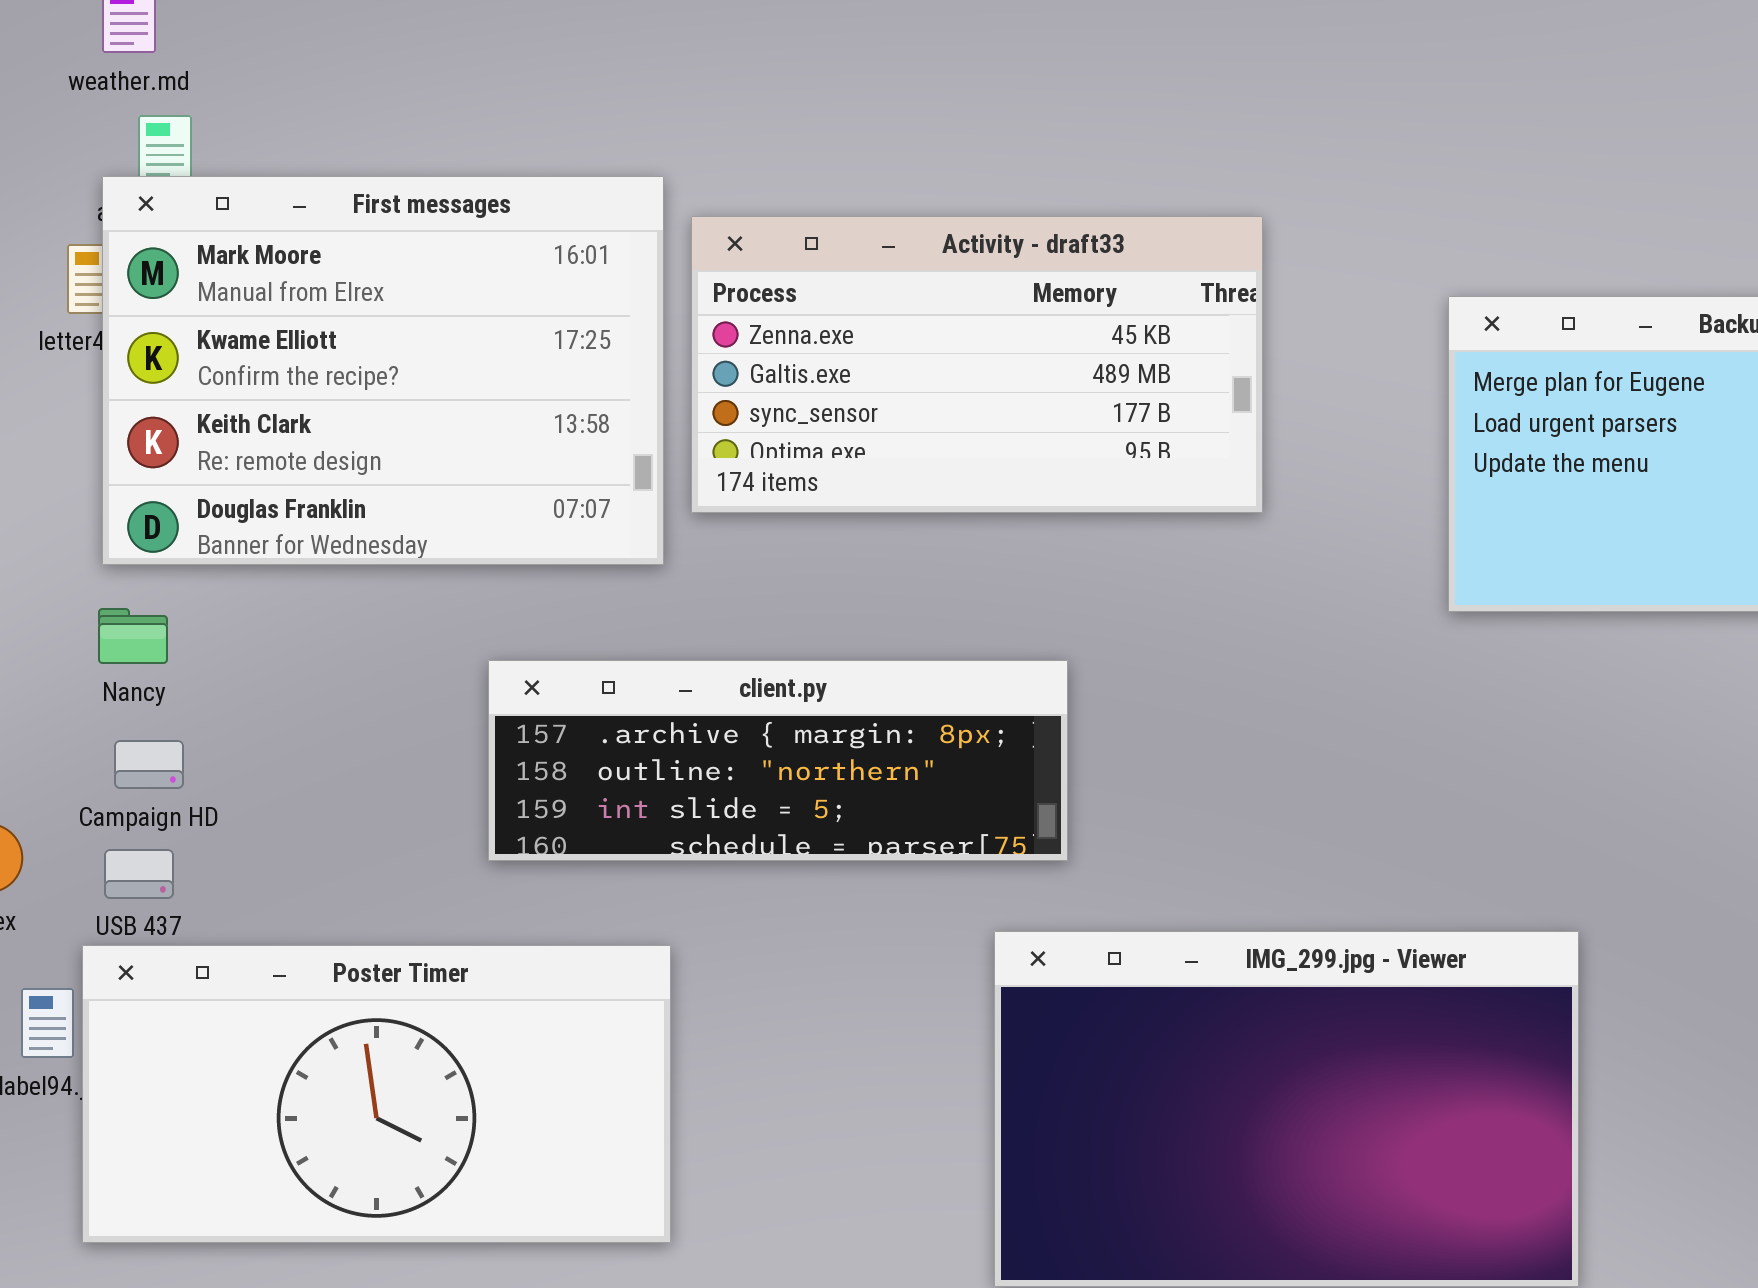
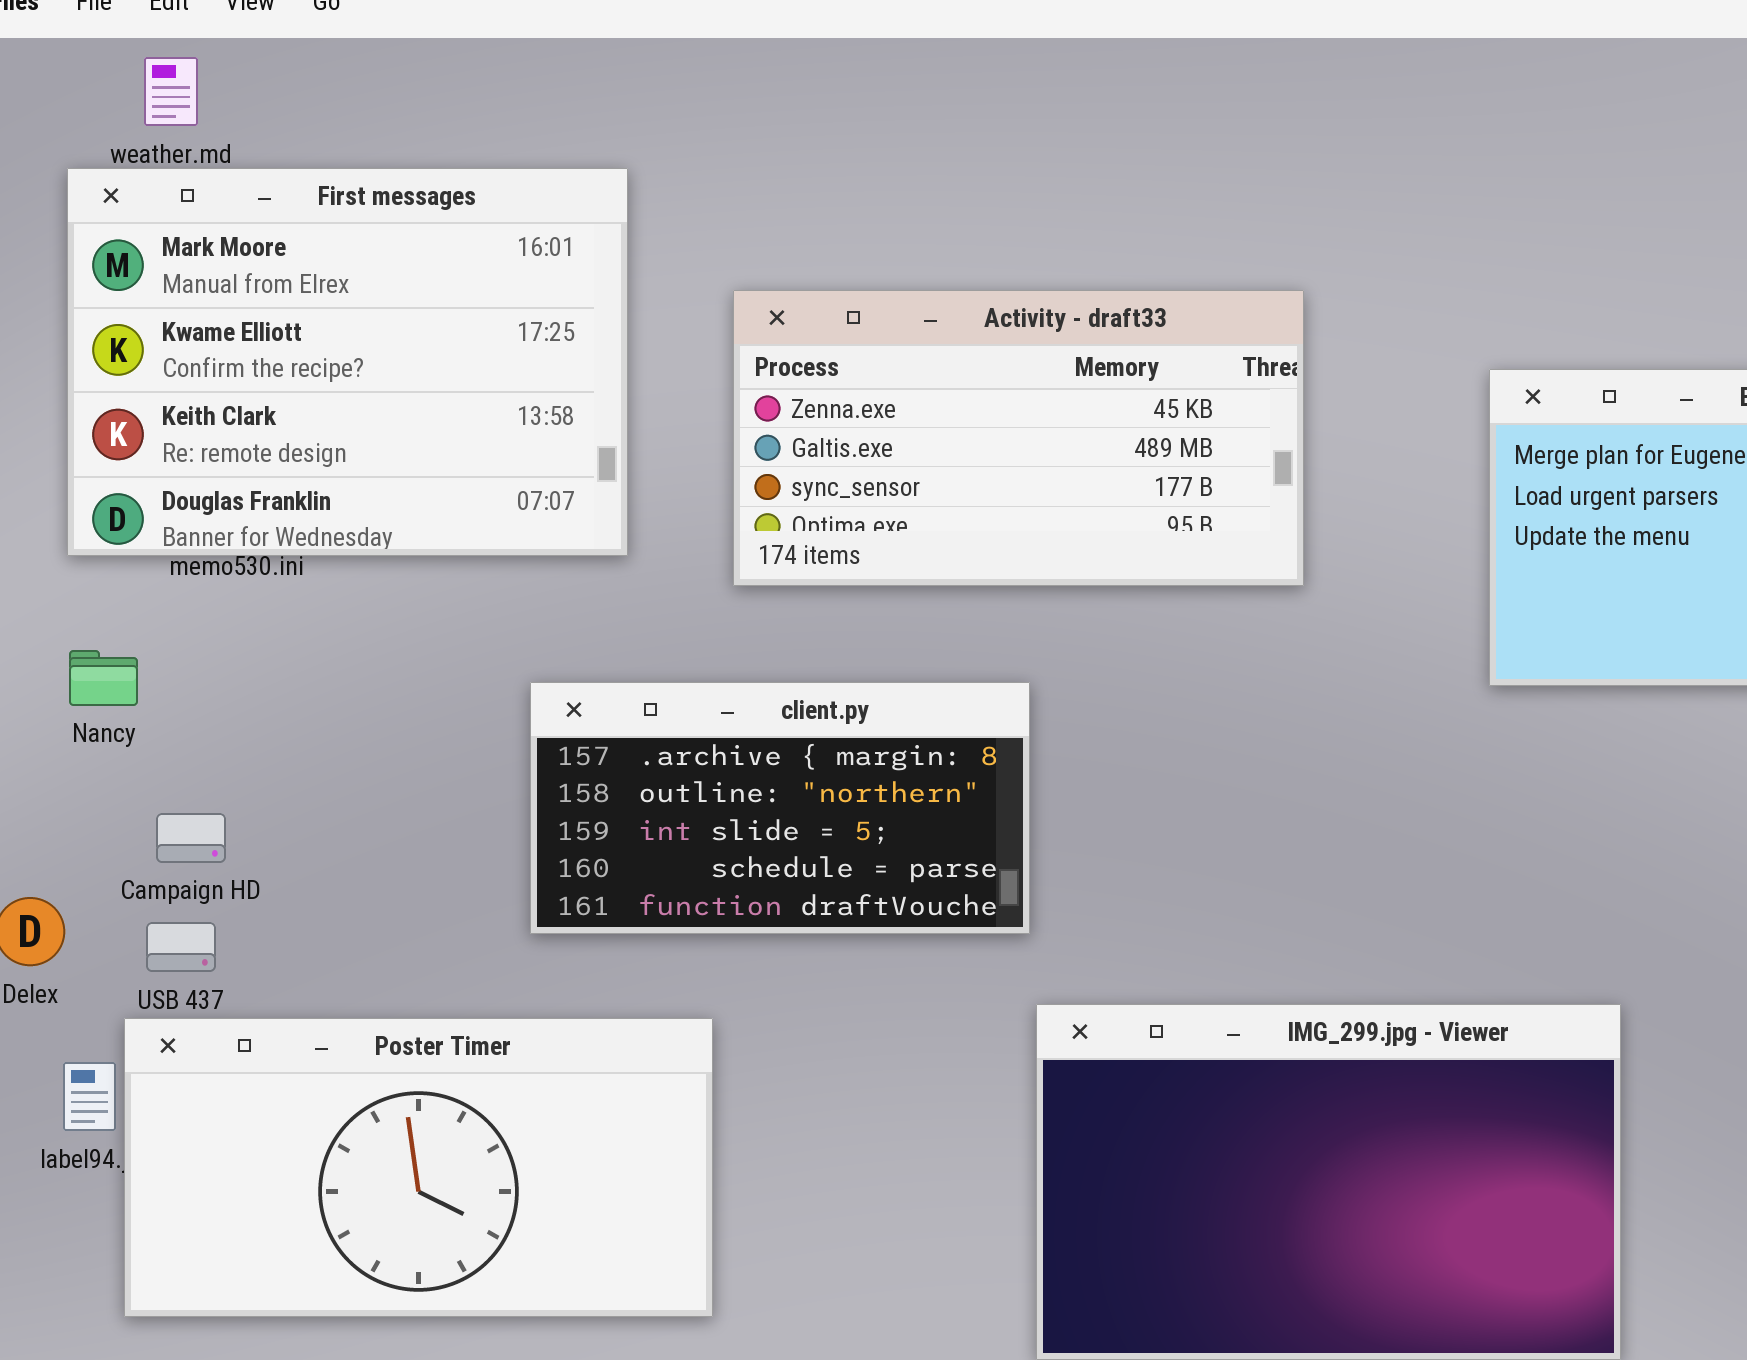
First messages: [102,176,664,565] -> [67,168,628,556], moved
Nancy: [98,608,168,664] -> [69,650,138,706], moved
client.py: [488,660,1068,861] -> [530,682,1030,934], resized

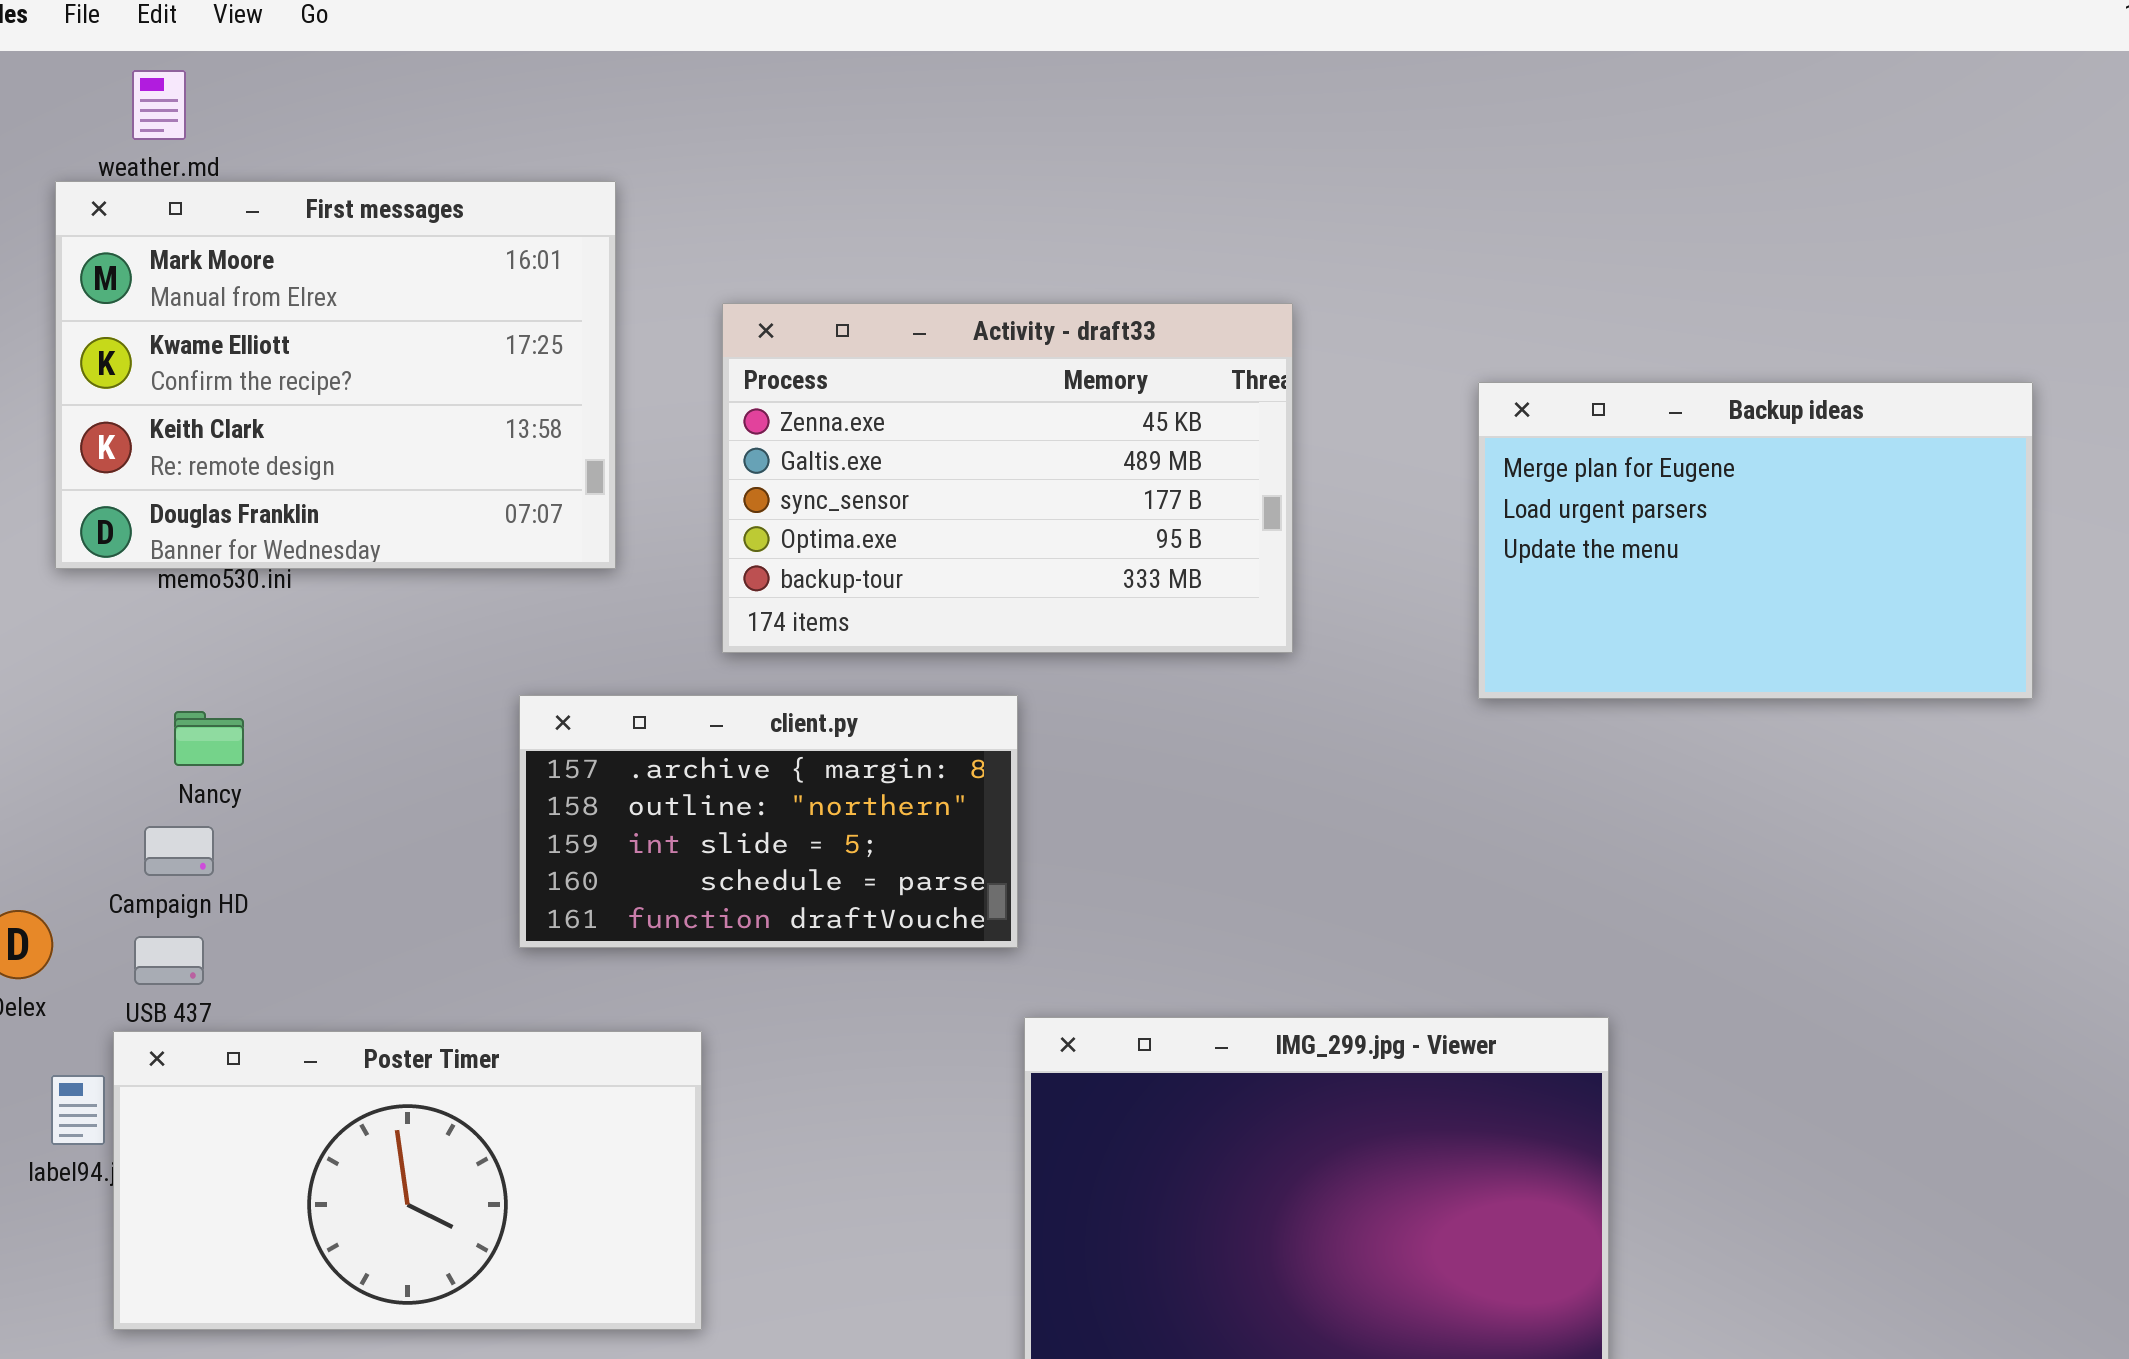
Activity - draft33: [733,290,1304,586] -> [722,303,1293,653], resized
Nancy: [69,650,138,706] -> [174,711,244,766], moved

